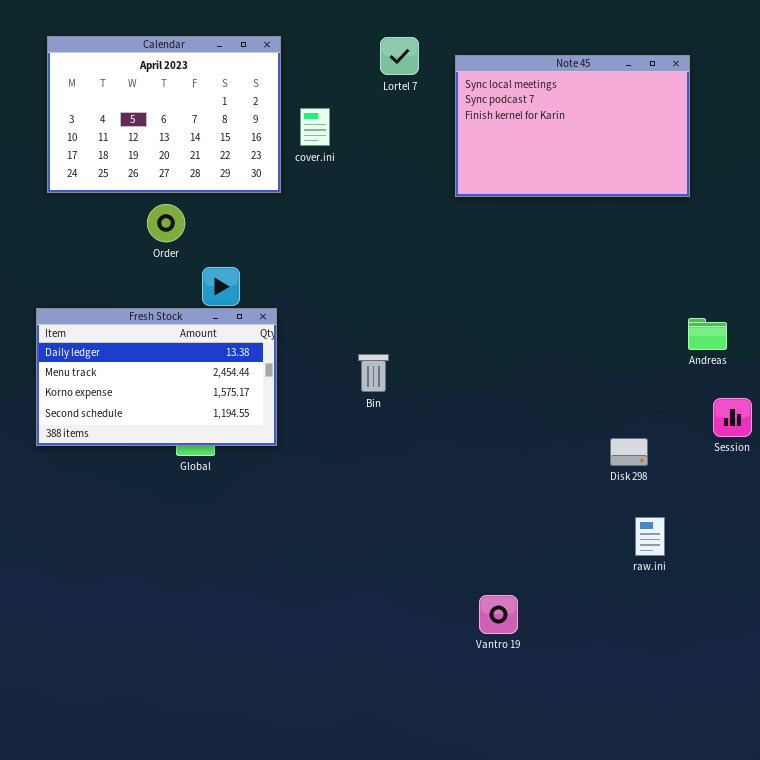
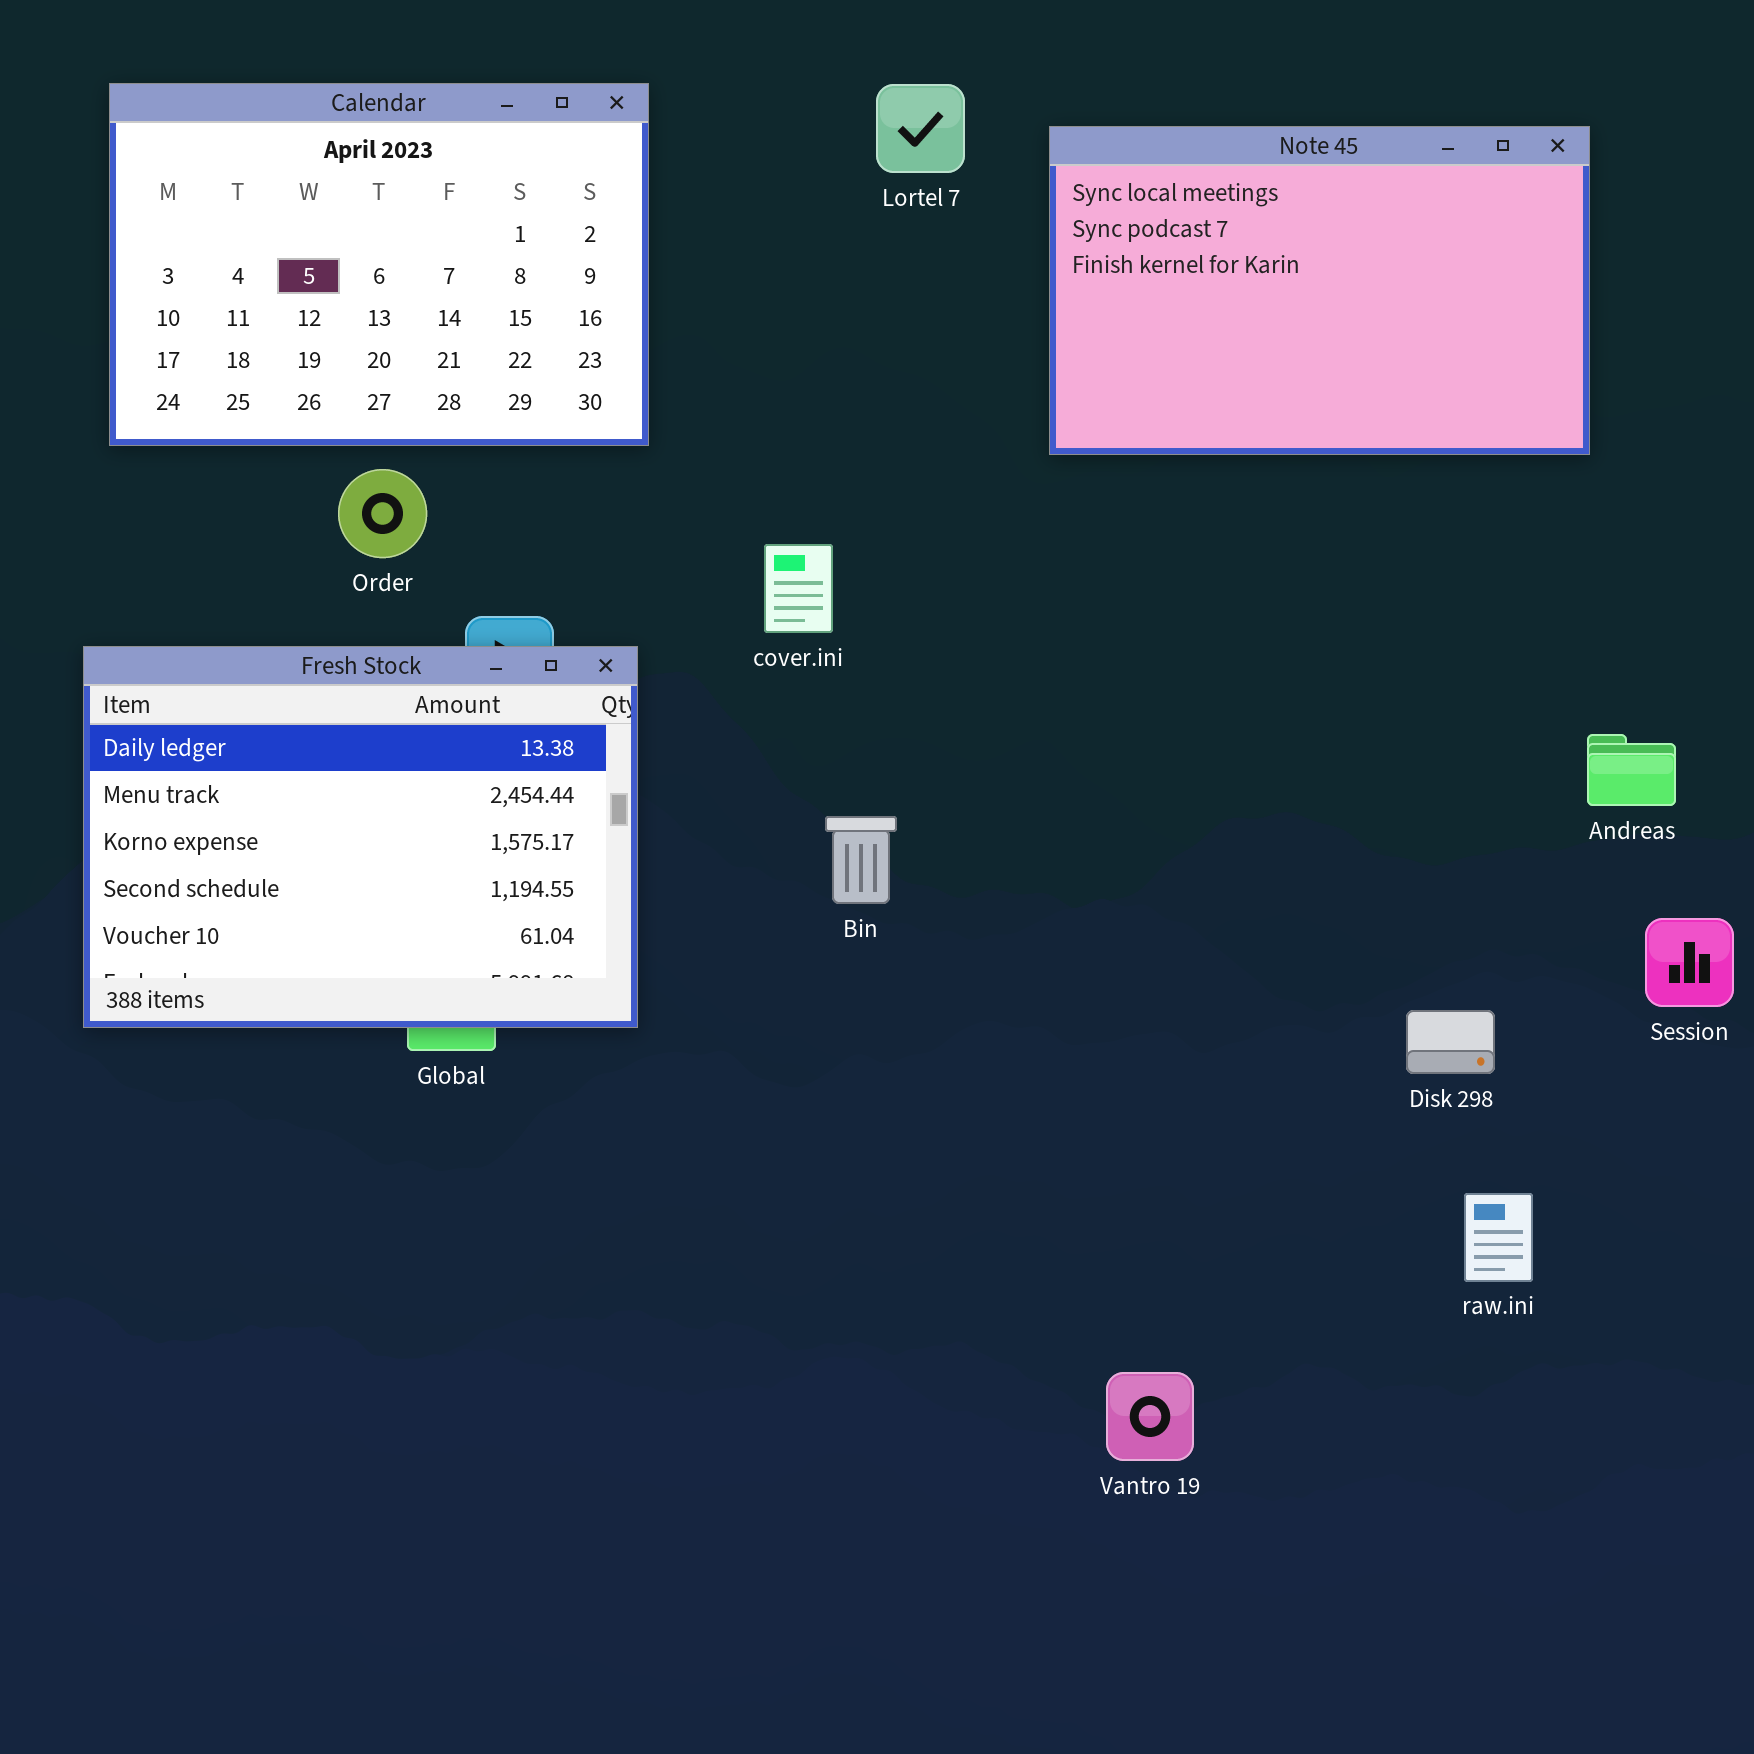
cover.ini: [300,108,330,146] -> [764,544,833,633], moved
Fresh Stock: [36,308,277,446] -> [83,646,638,1028], resized

